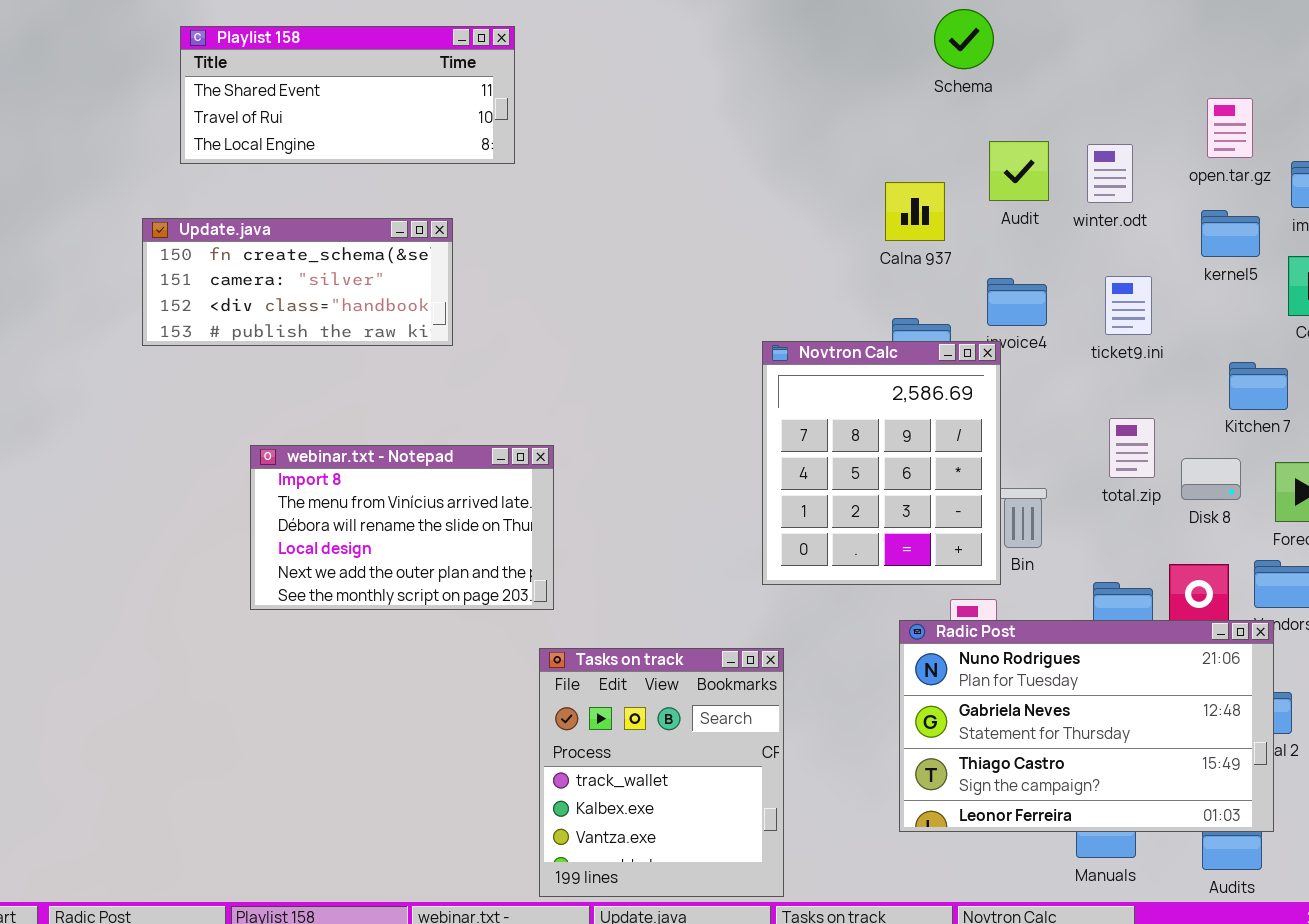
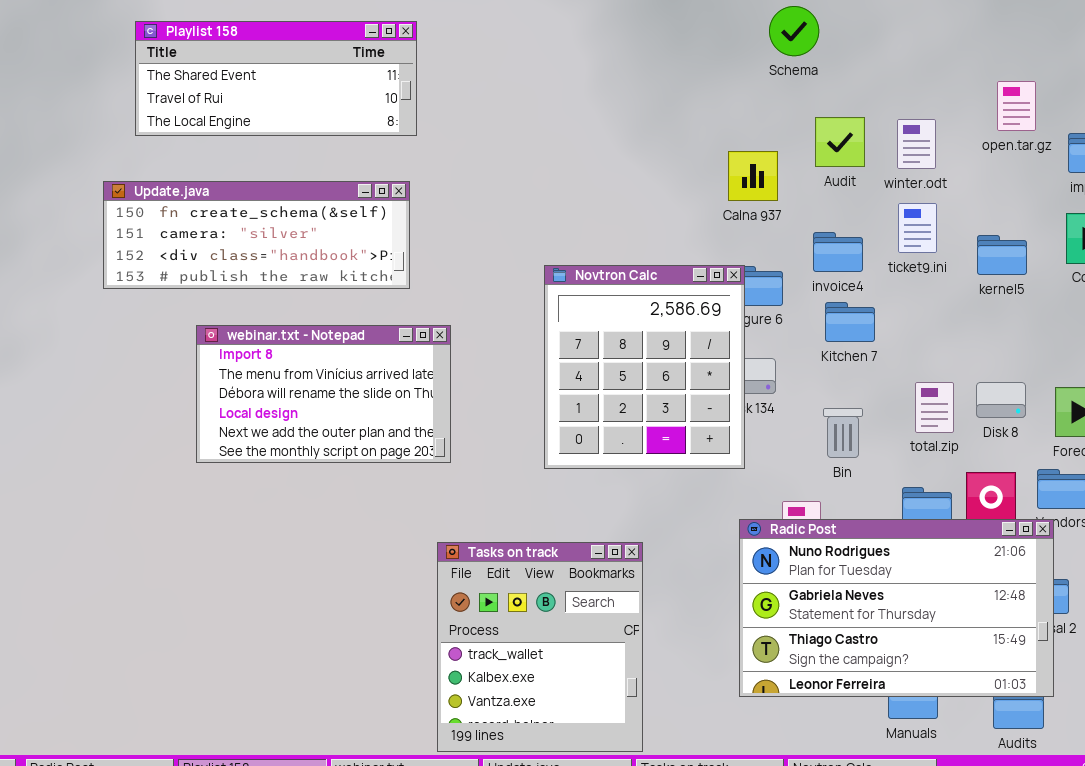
kernel5: [1201,210,1260,257] -> [977,235,1027,275], moved
Update.java: [142,218,453,346] -> [103,181,410,289], resized
ticket9.ini: [1105,276,1152,335] -> [898,203,937,253], moved
Novtron Calc: [762,341,1001,585] -> [544,265,745,469], moved
Kitchen 7: [1229,362,1288,410] -> [825,302,875,342], moved
total.zip: [1109,418,1155,478] -> [915,382,954,433], moved
webinar.txt - Notepad: [250,445,554,610] -> [196,325,451,463], moved

